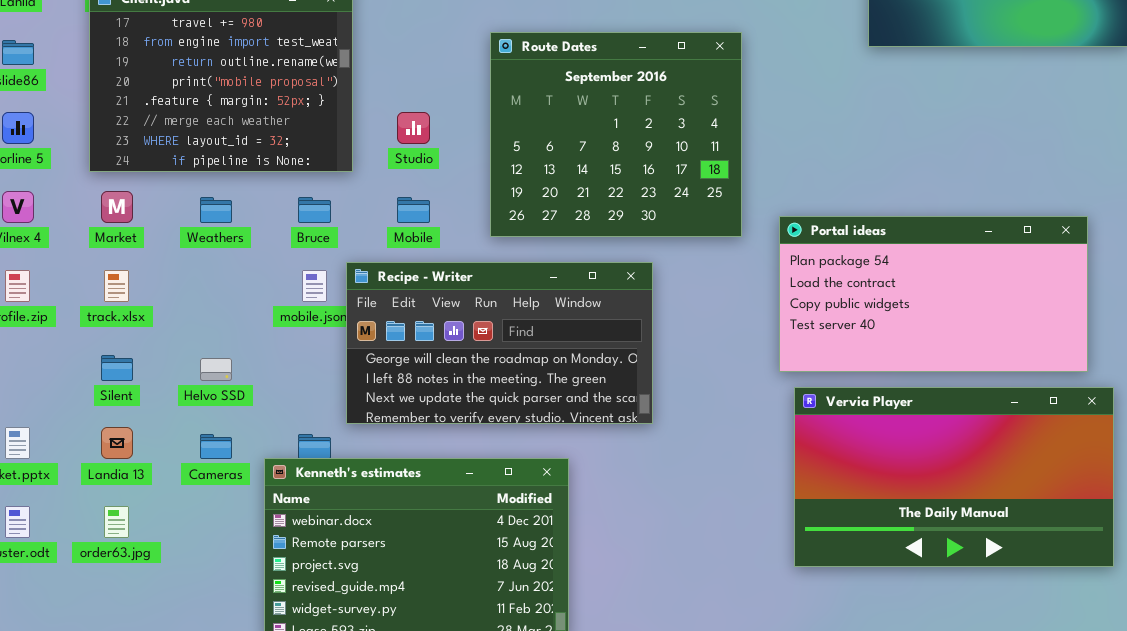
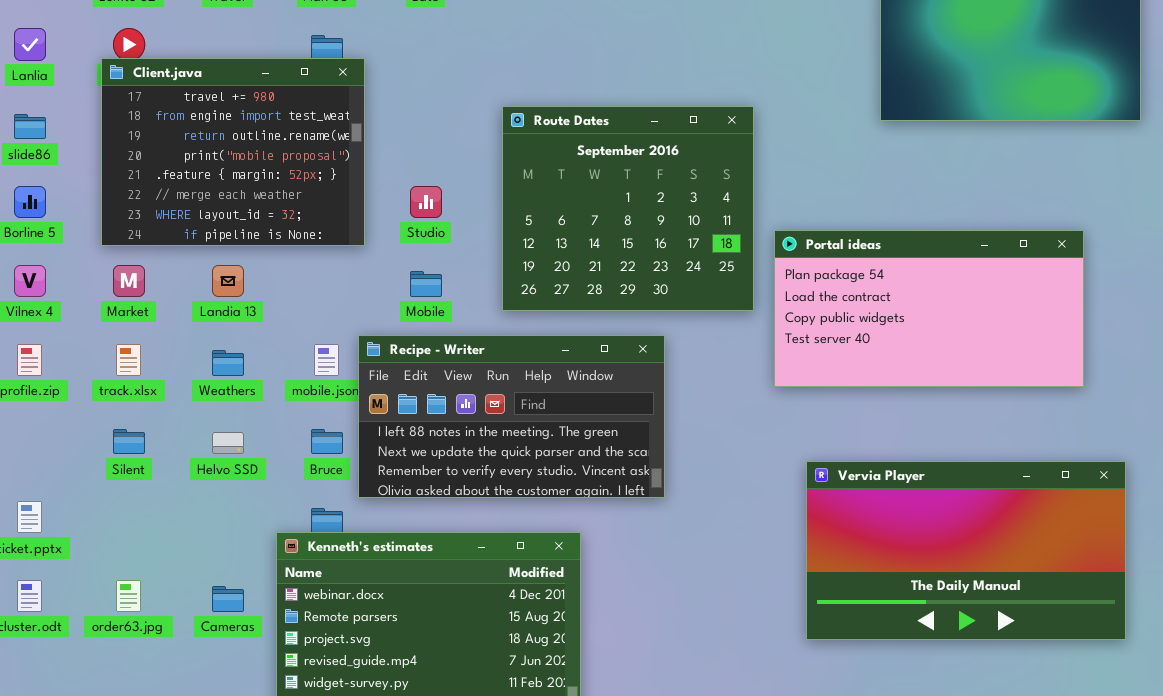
Weathers: [200,197,232,223] -> [212,350,244,376], moved
Bruce: [298,197,331,223] -> [311,429,343,454], moved
Portal ideas: [779,216,1088,372] -> [774,230,1084,387], moved
Recipe - Writer: [346,262,653,424] -> [358,335,665,498], scrolled down 1 row
Landia 13: [101,427,133,459] -> [212,265,244,297], moved
Cameras: [200,434,232,459] -> [212,586,244,612], moved

